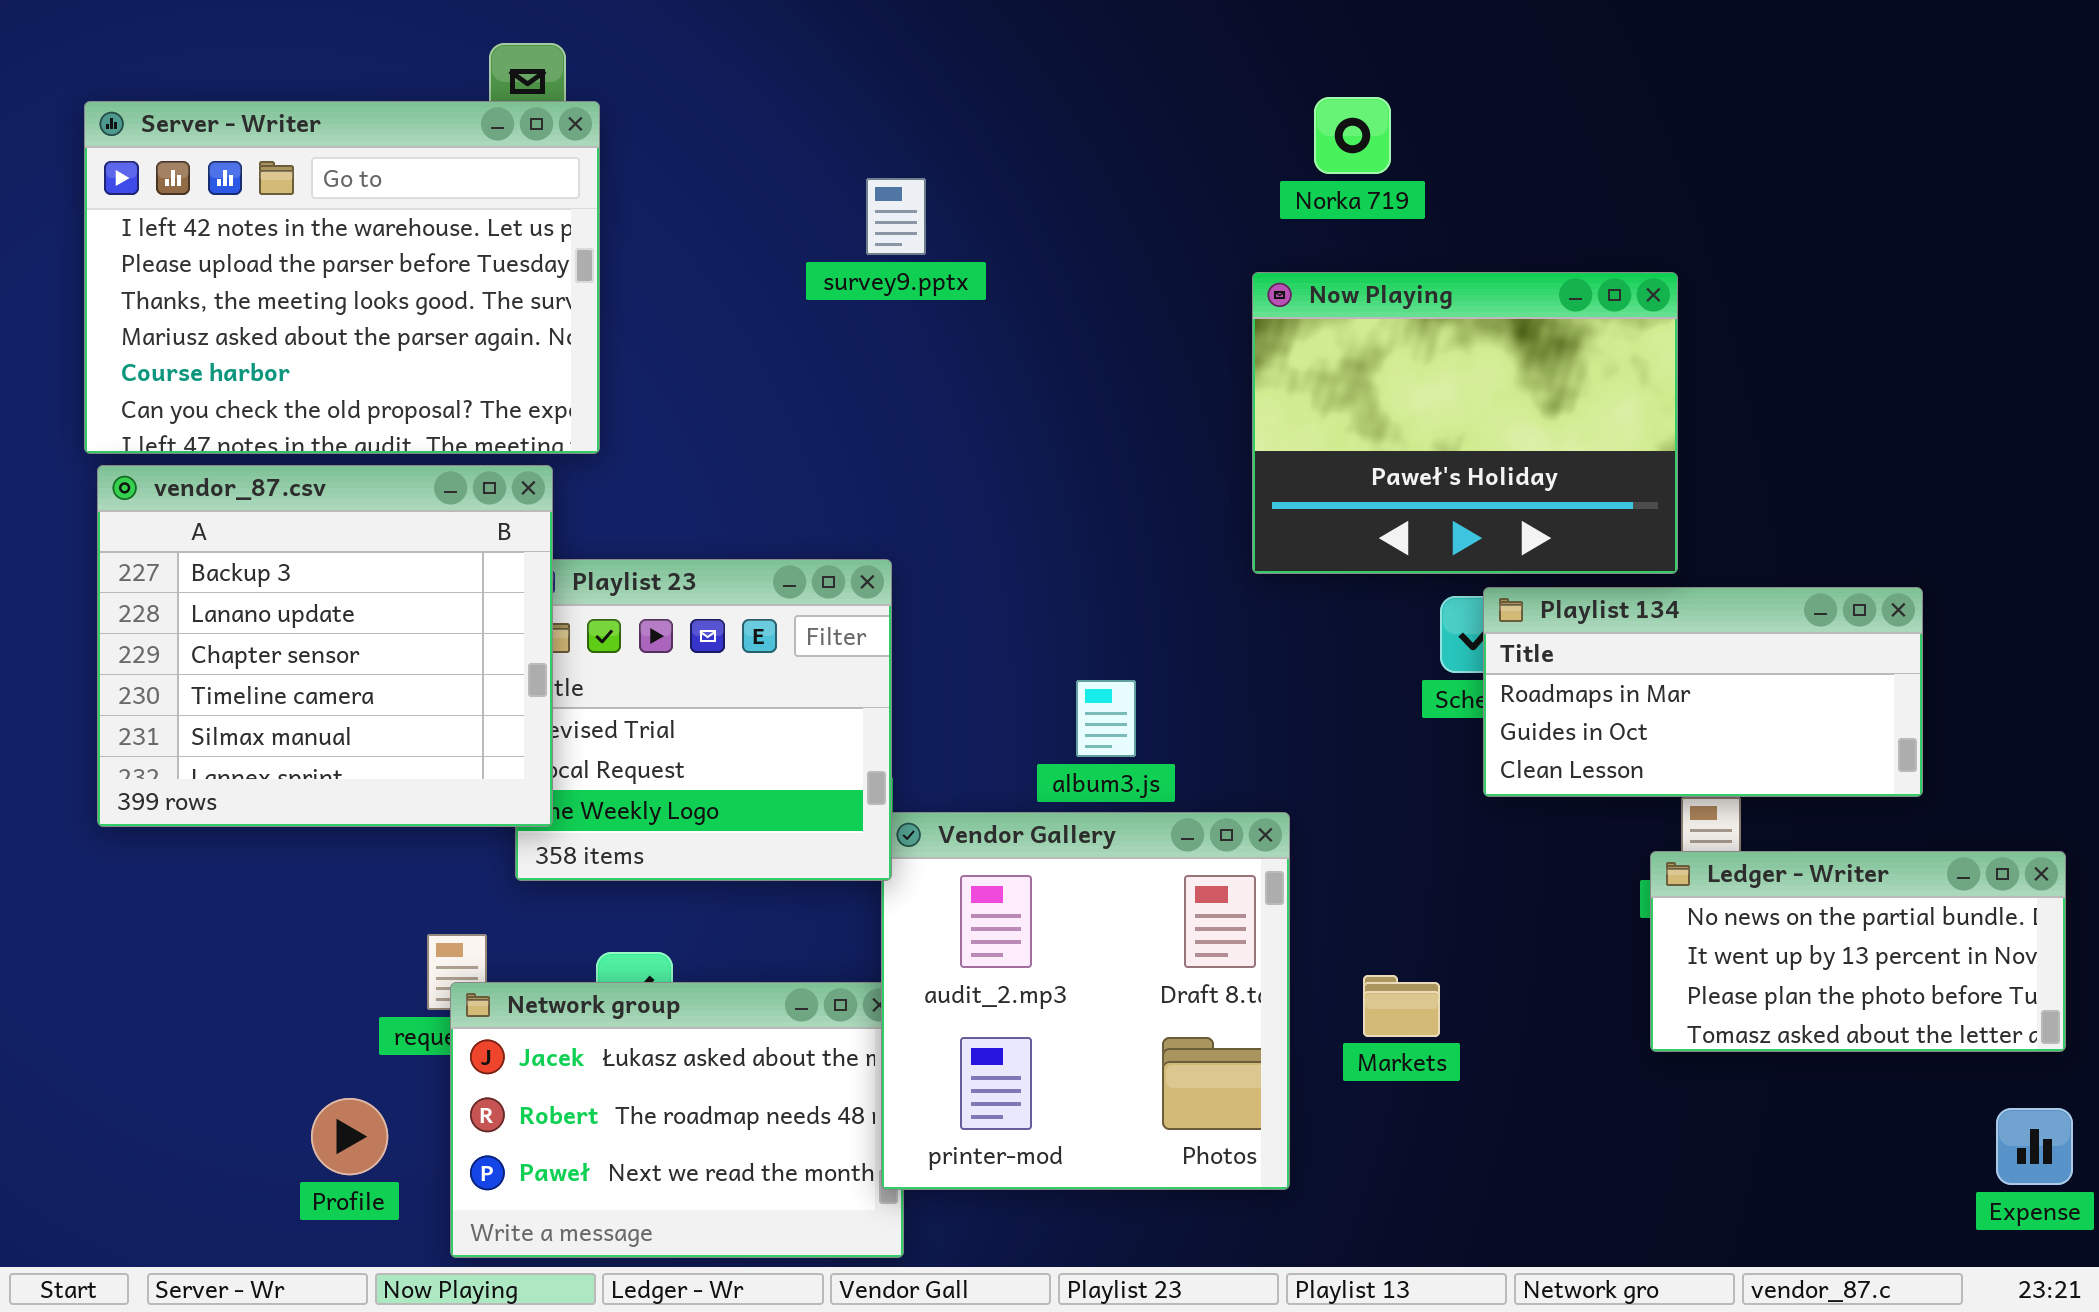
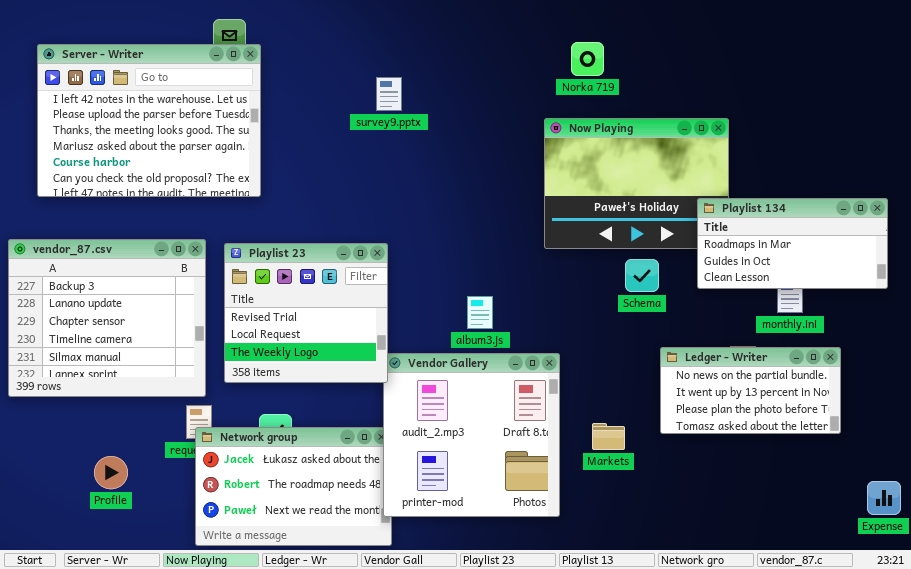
vendor_87.csv: [97,465,553,827] -> [8,239,206,397], moved
Playlist 134: [1483,587,1923,797] -> [697,198,888,289], moved
Ledger - Writer: [1650,851,2066,1052] -> [660,347,841,434], moved
Profile: [311,1098,388,1175] -> [94,456,128,489], moved

